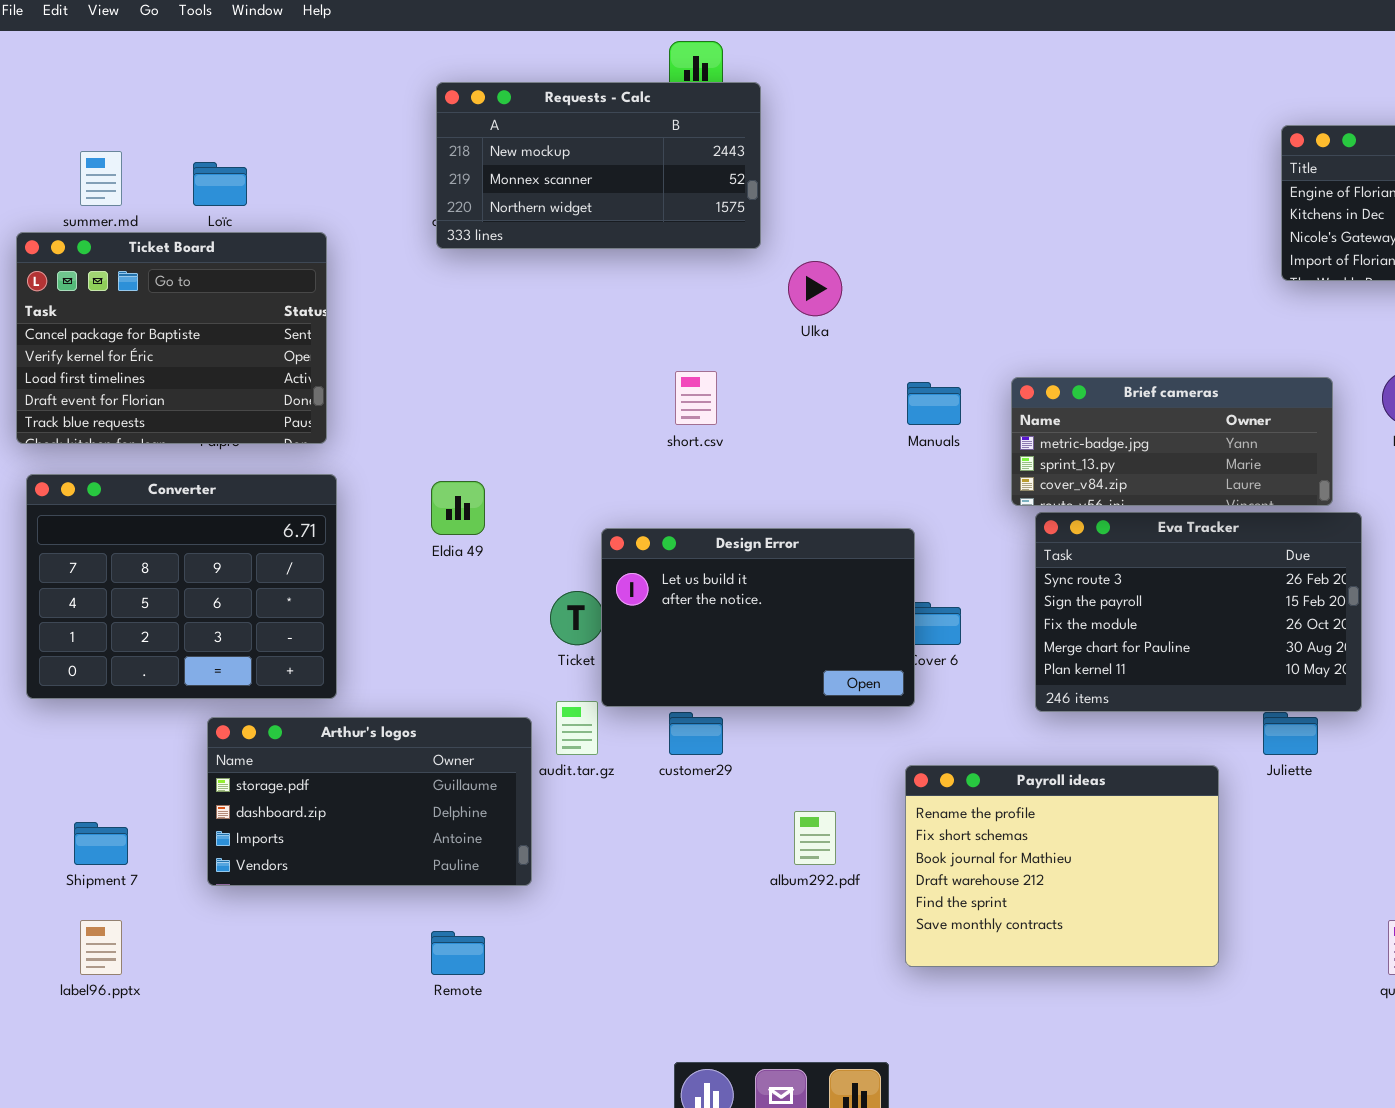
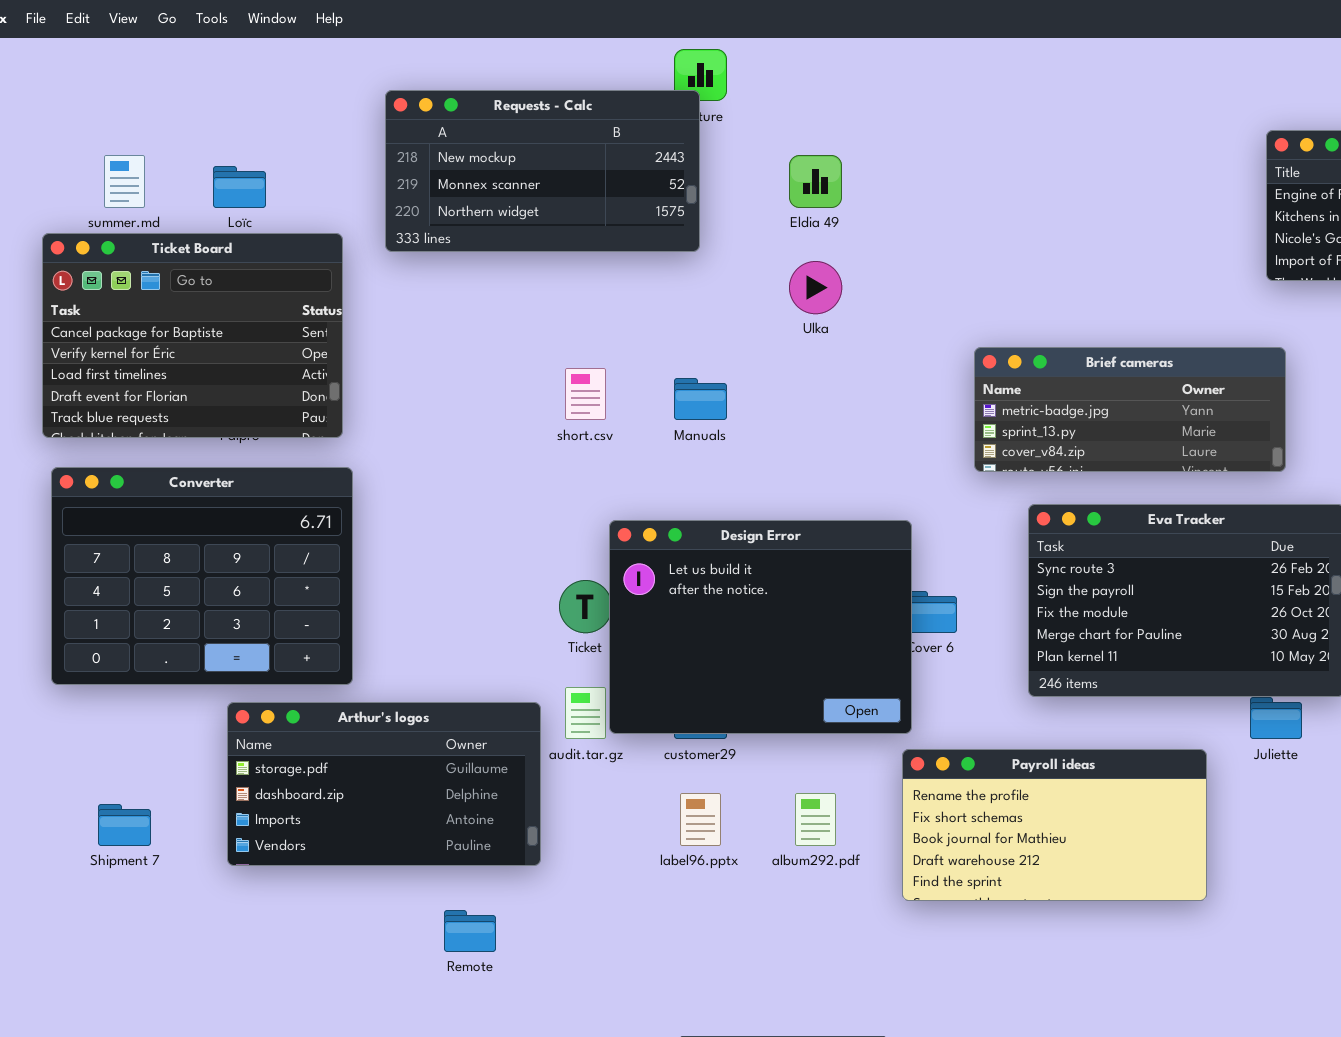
Requests - Calc: [436,82,761,249] -> [385,90,700,252], moved
short.csv: [675,371,717,425] -> [565,368,606,420], moved
Brief cameras: [1011,377,1333,506] -> [974,347,1286,472], moved
Manuals: [907,382,961,425] -> [674,378,727,420], moved
Eldia 49: [431,481,485,535] -> [789,155,842,208], moved
Design Error: [601,528,915,707] -> [609,520,912,734], resized
Payroll ideas: [905,765,1219,967] -> [902,749,1207,901], resized
label96.pptx: [80,920,122,975] -> [680,793,721,846], moved

